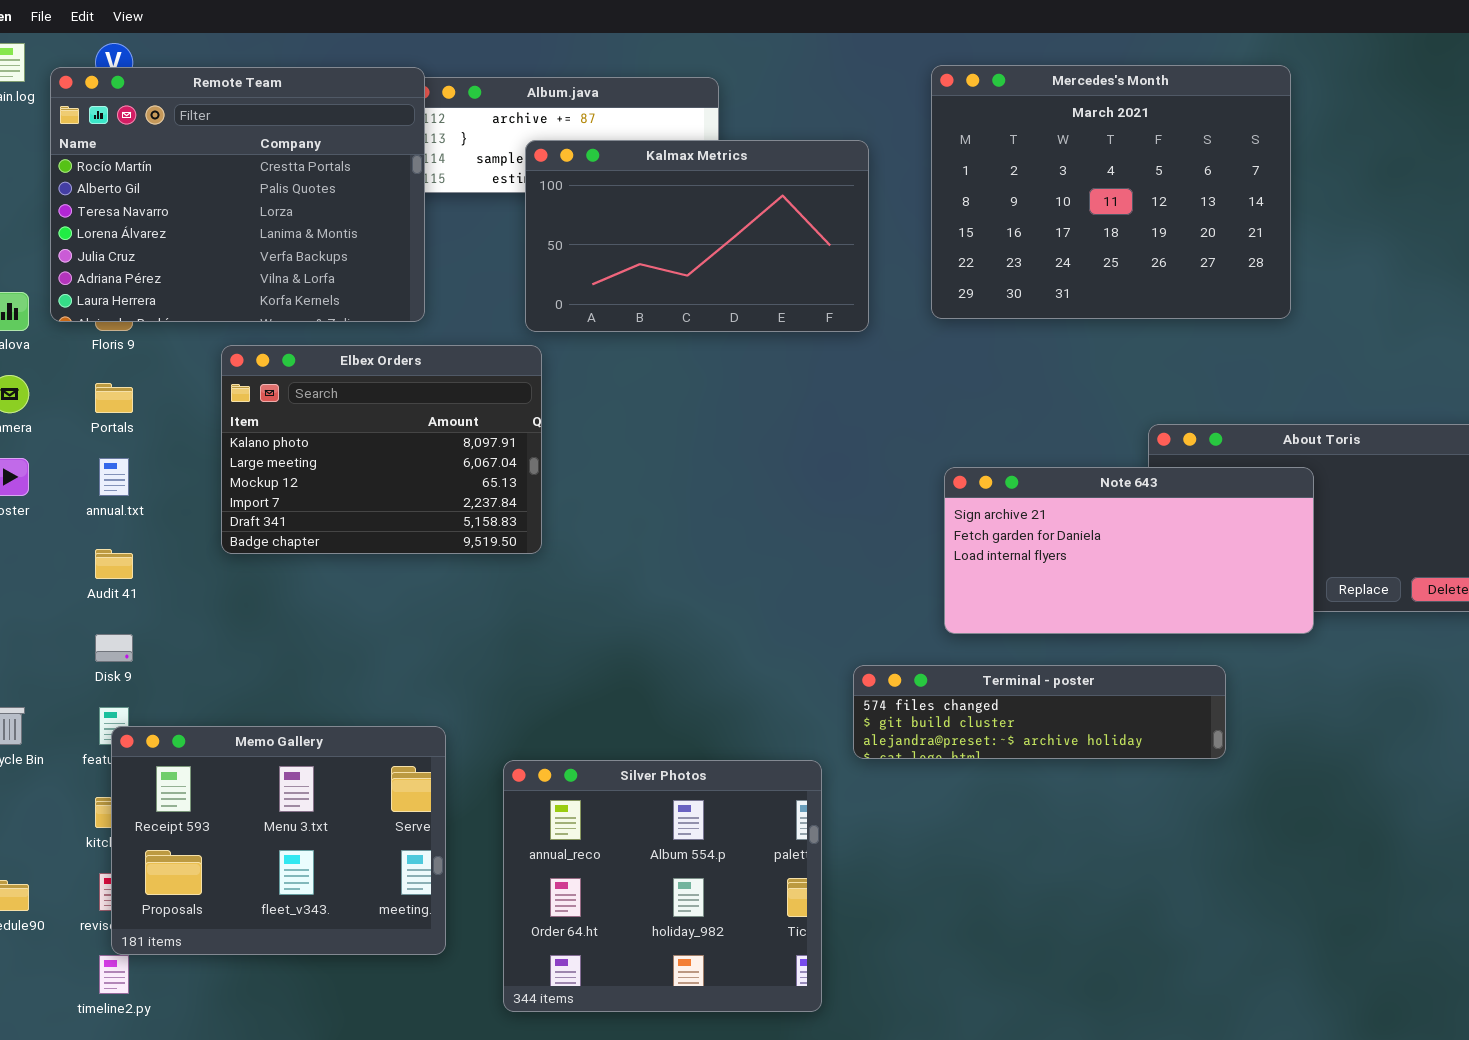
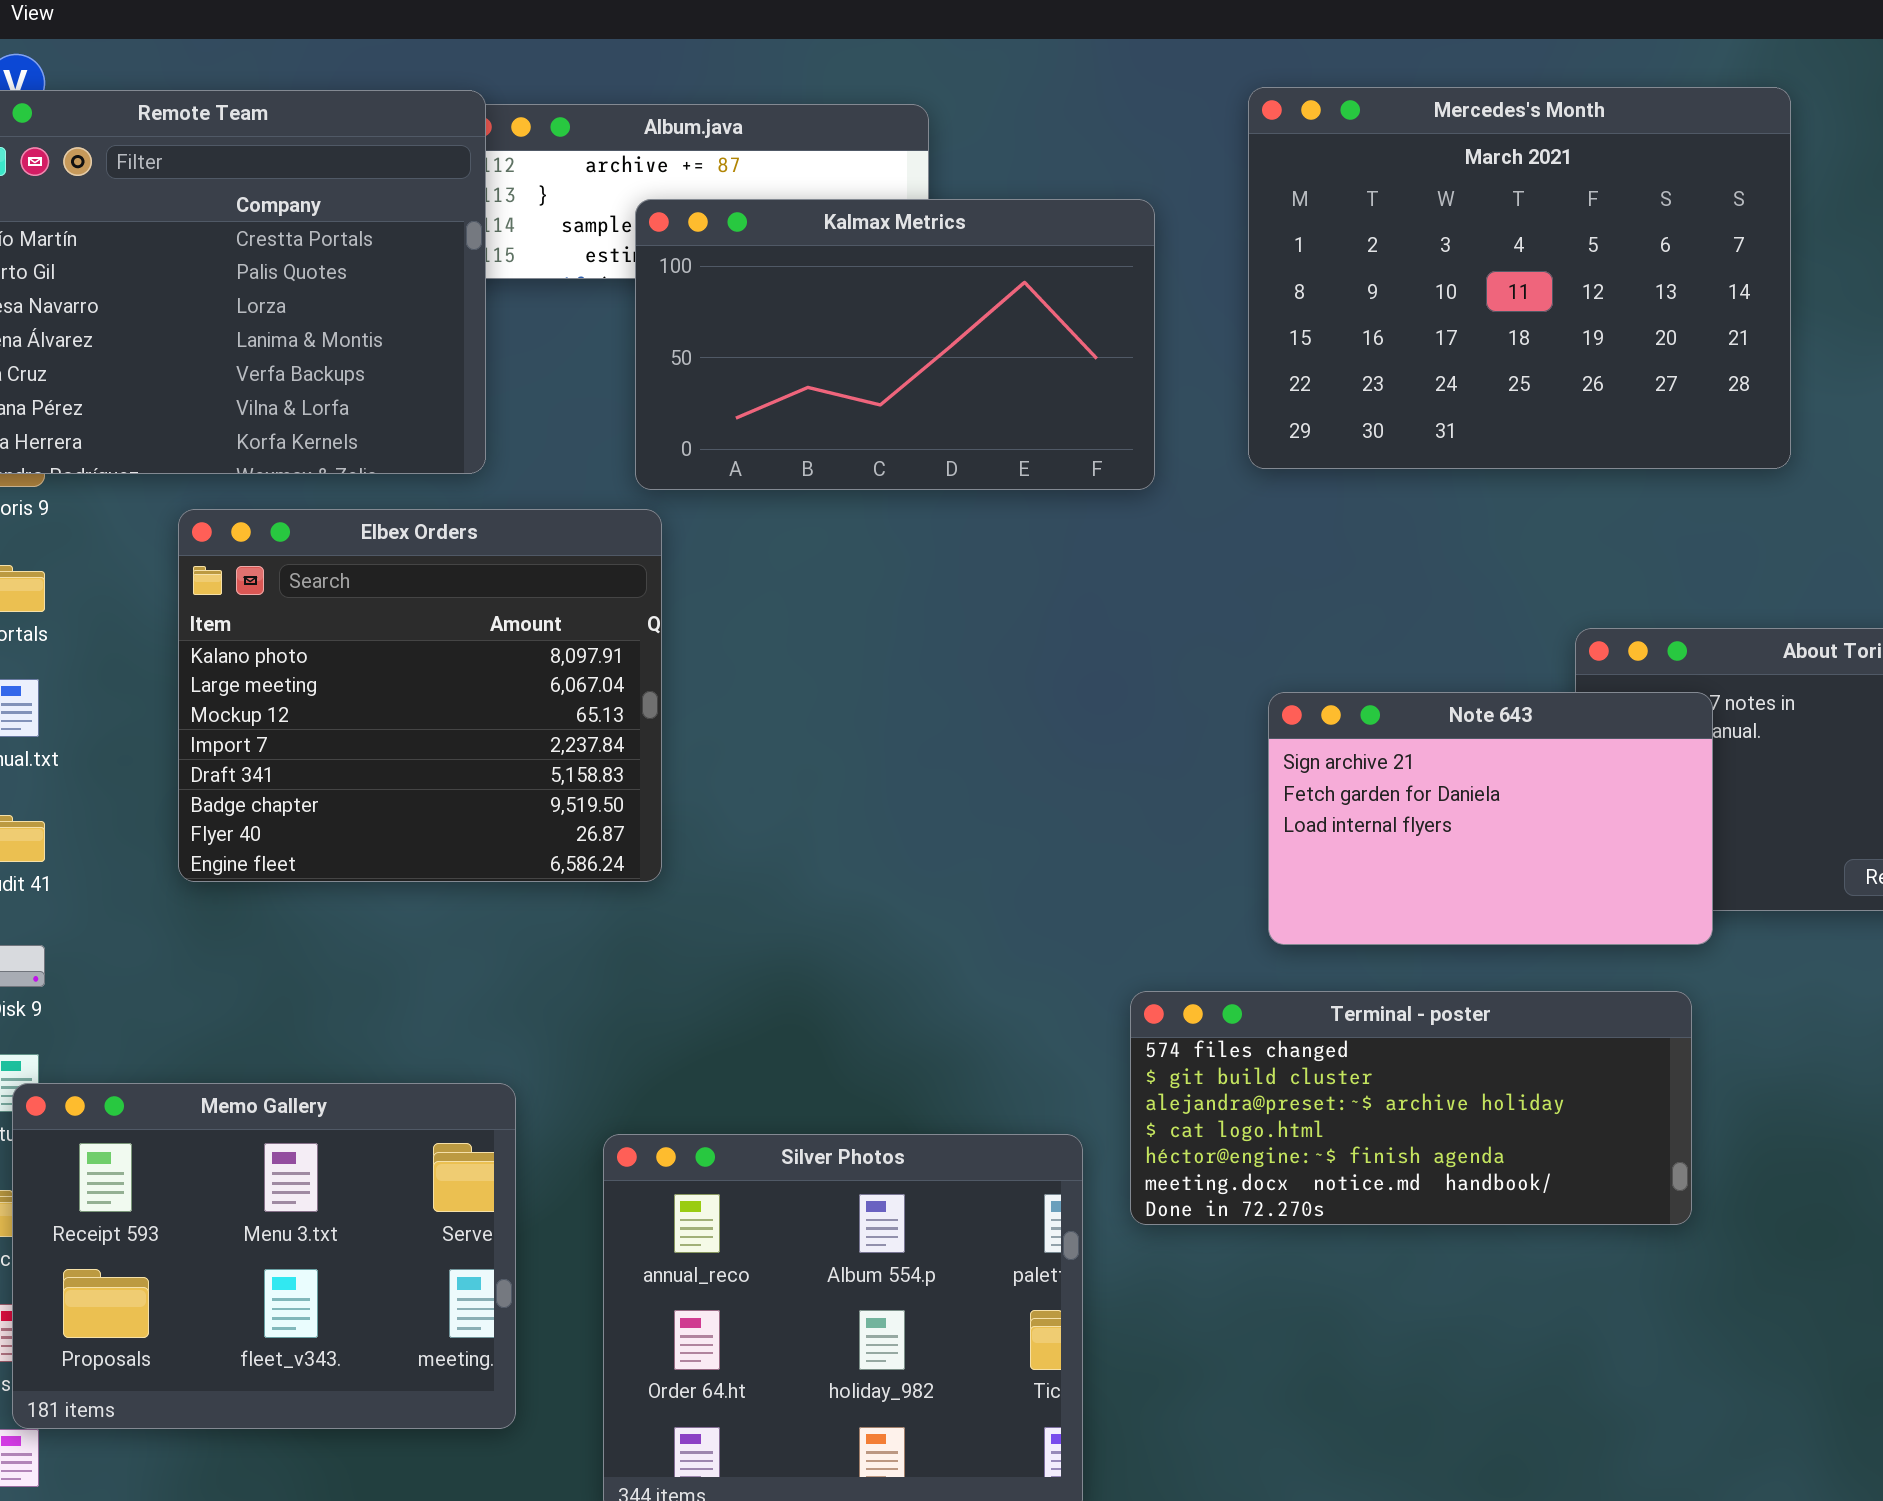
Elbex Orders: [221,345,542,554] -> [178,509,662,882], resized
Note 643: [944,467,1314,634] -> [1268,692,1713,945], resized
Terminal - poster: [853,665,1226,759] -> [1130,991,1692,1225], resized

